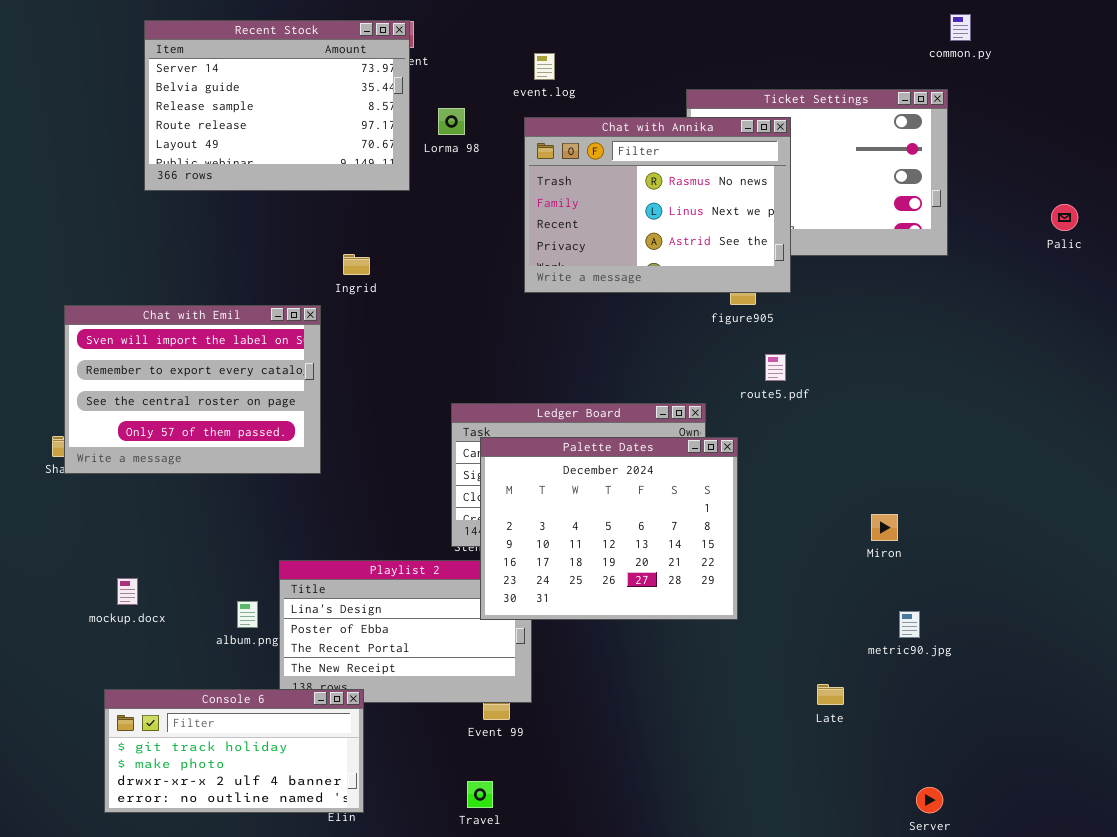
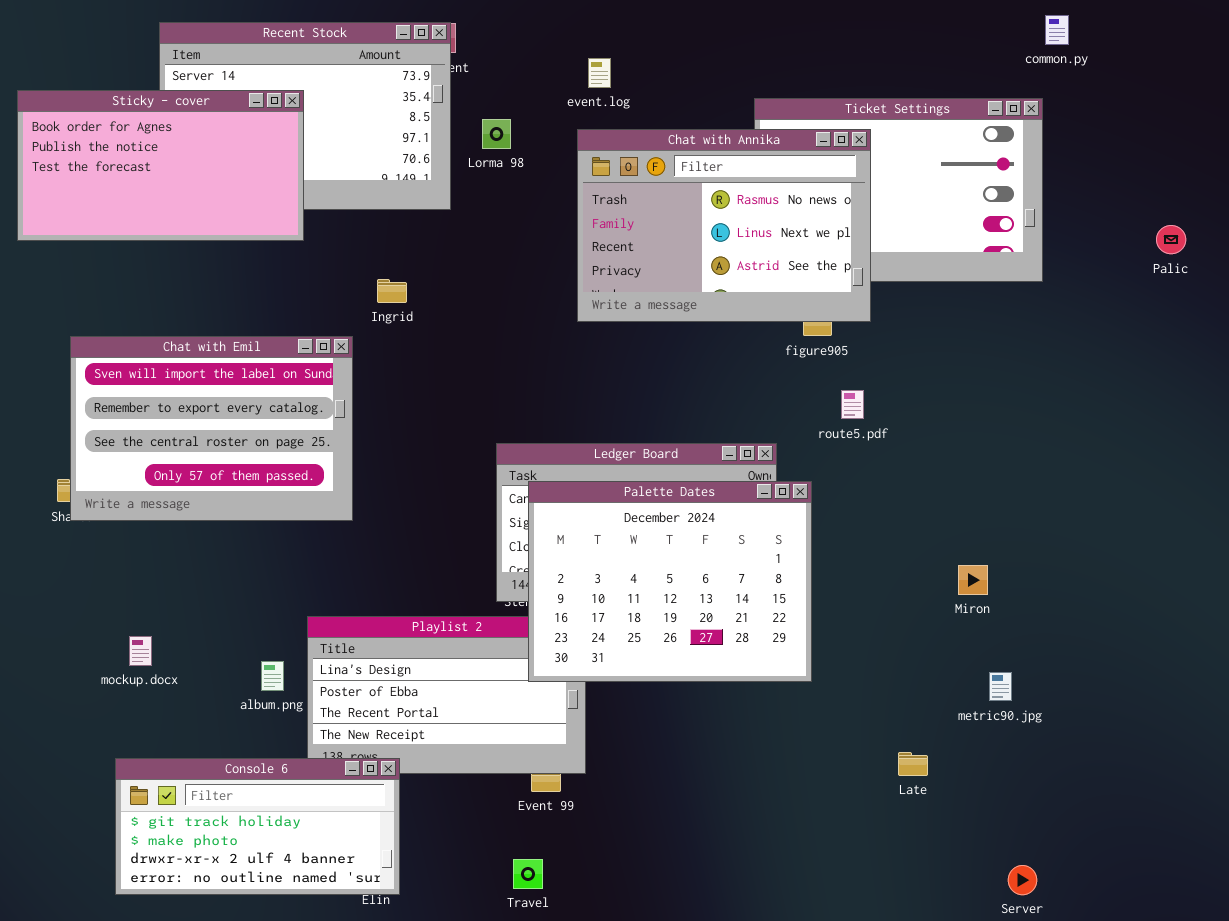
Sticky - cover: none -> [17,90,304,241], opened

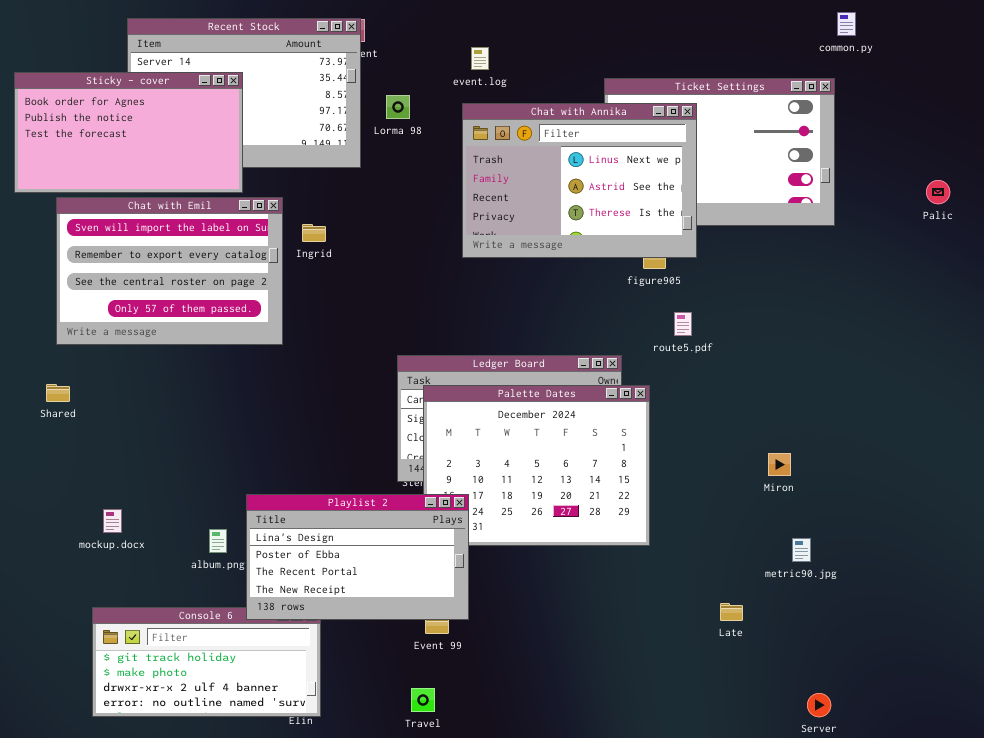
Chat with Annika: [577,129,871,322] -> [462,103,697,258], scrolled down 1 row
Chat with Emil: [70,336,353,521] -> [56,197,283,345], moved
Playlist 2: [307,616,586,774] -> [246,494,469,620], raised

